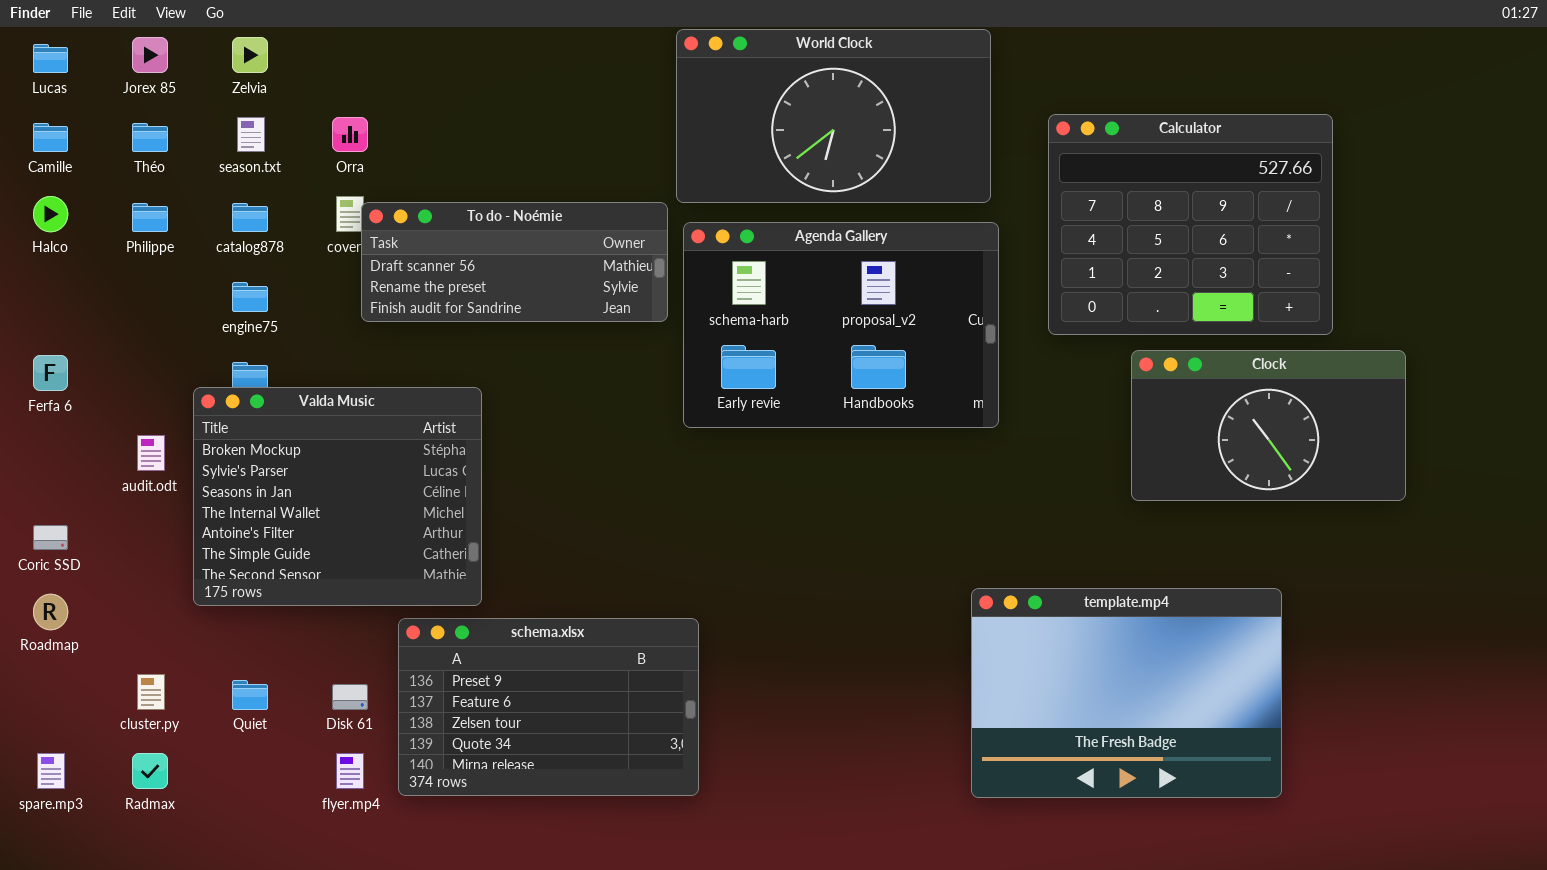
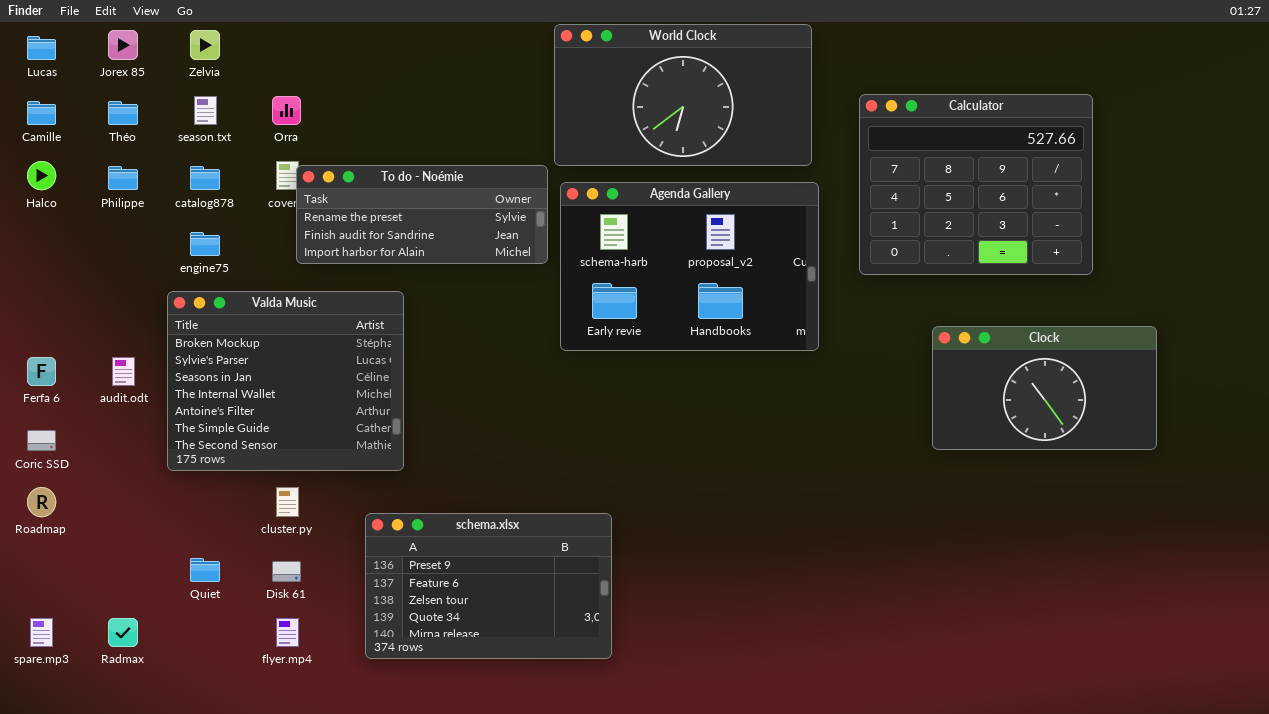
To do - Noémie: [361,202,668,322] -> [296,165,548,264], scrolled down 1 row
Clock: [1131,350,1406,501] -> [932,326,1157,450], moved
Ferfa 6: [33,355,68,391] -> [27,357,56,386], moved
Valda Music: [193,387,482,606] -> [167,291,404,471], moved
template.mp4: [971,588,1282,798] -> none, closed
schema.xlsx: [398,618,699,796] -> [365,513,612,659], moved
cluster.py: [137,674,165,710] -> [276,487,299,517], moved

